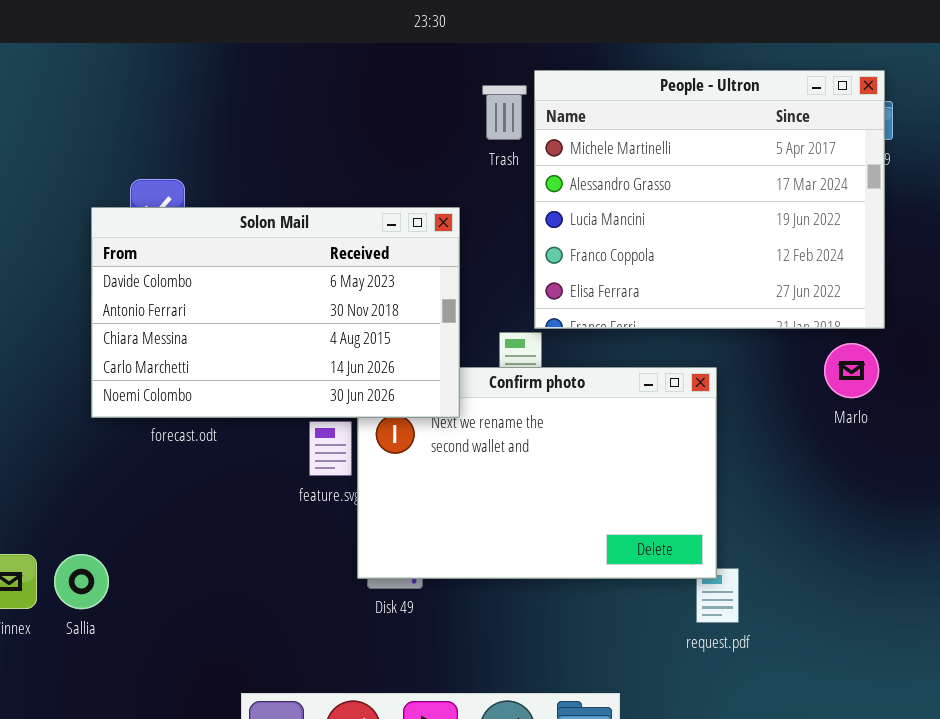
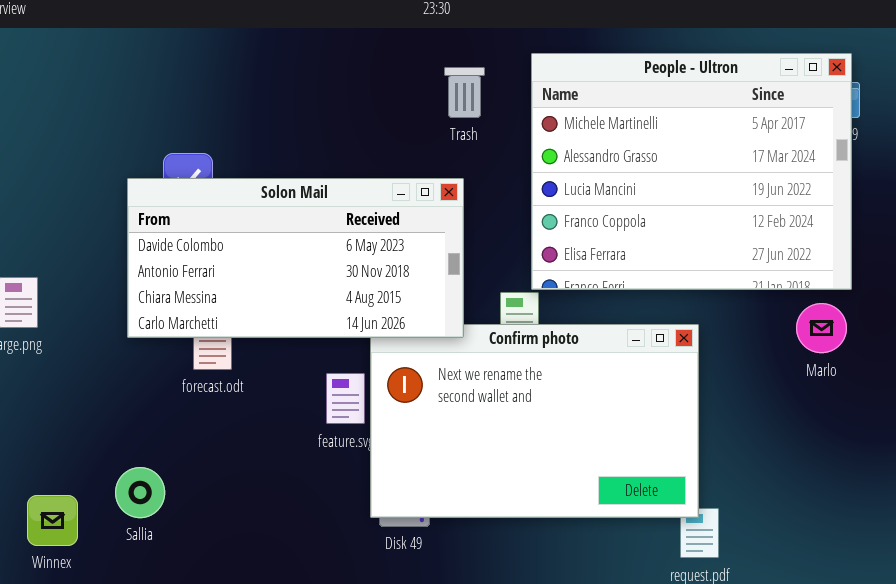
Trash: [482,85,527,140] -> [444,67,485,118], moved
Solon Mail: [91,207,460,418] -> [127,178,464,338], resized
Sallia: [54,554,109,609] -> [115,467,165,518], moved

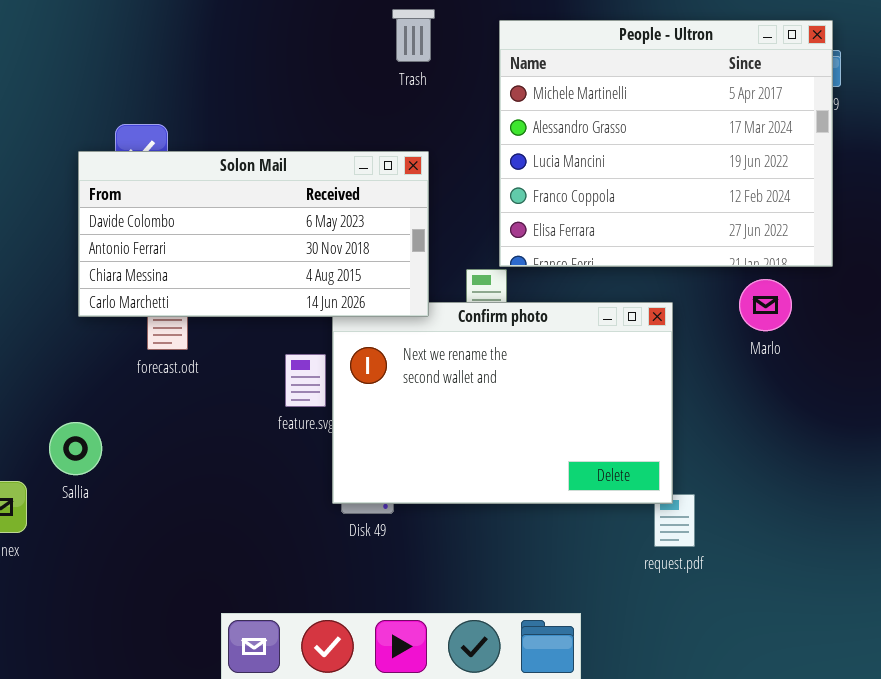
Trash: [444,67,485,118] -> [392,9,435,62], moved
Marlo: [796,303,847,353] -> [739,279,792,331], moved
Sallia: [115,467,165,518] -> [49,422,102,475], moved

